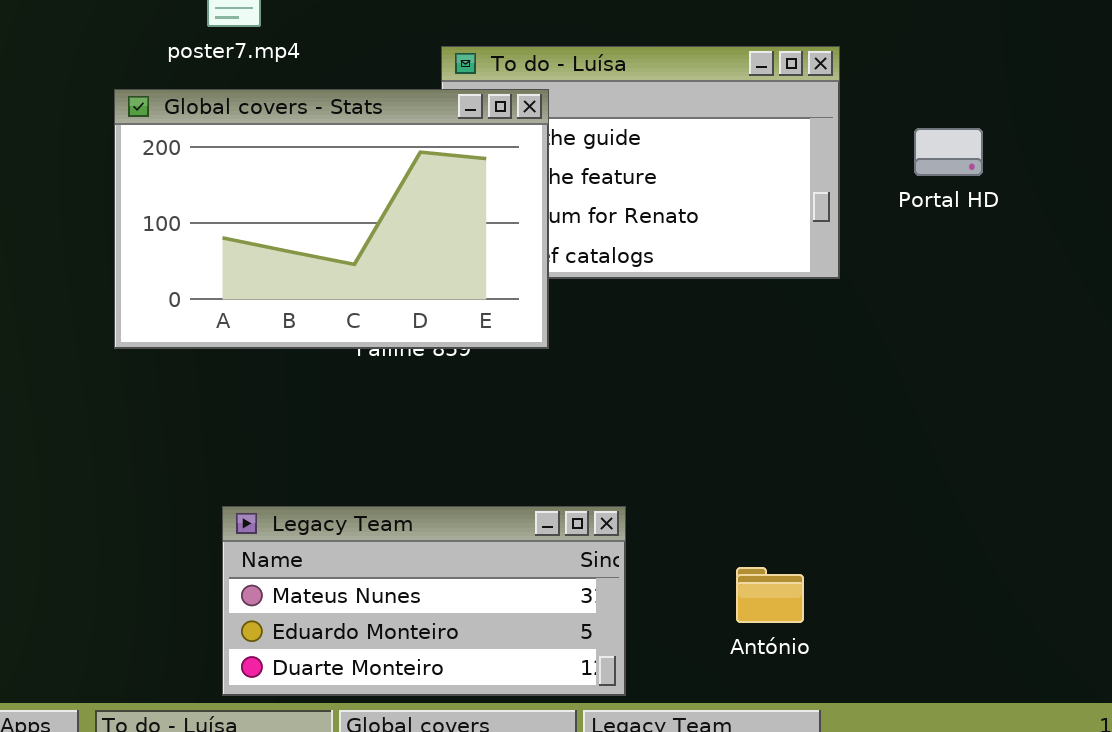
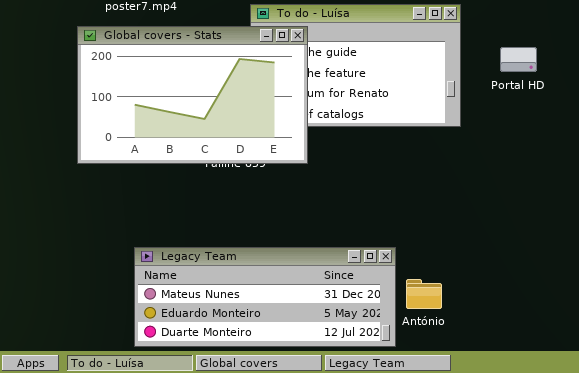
Legacy Team: [222,506,626,696] -> [134,247,396,347], resized

